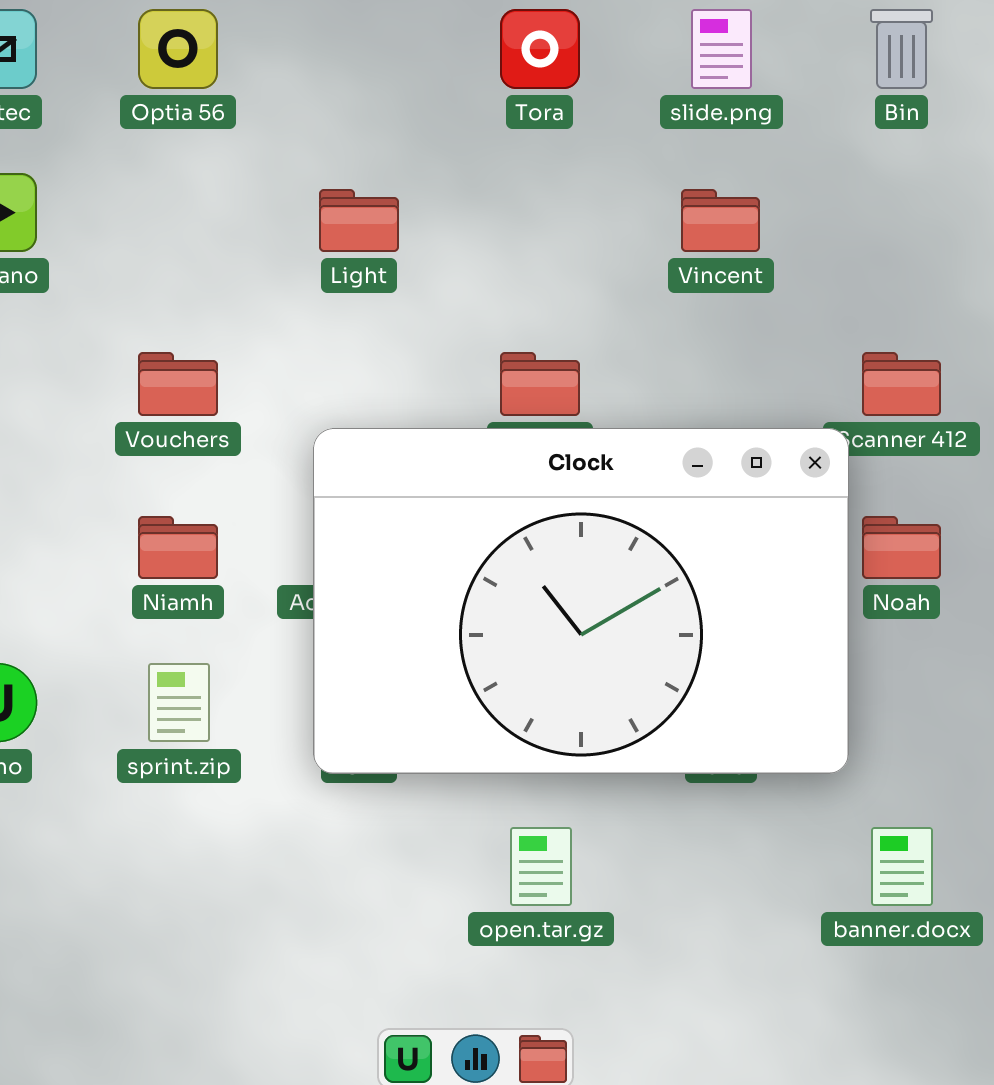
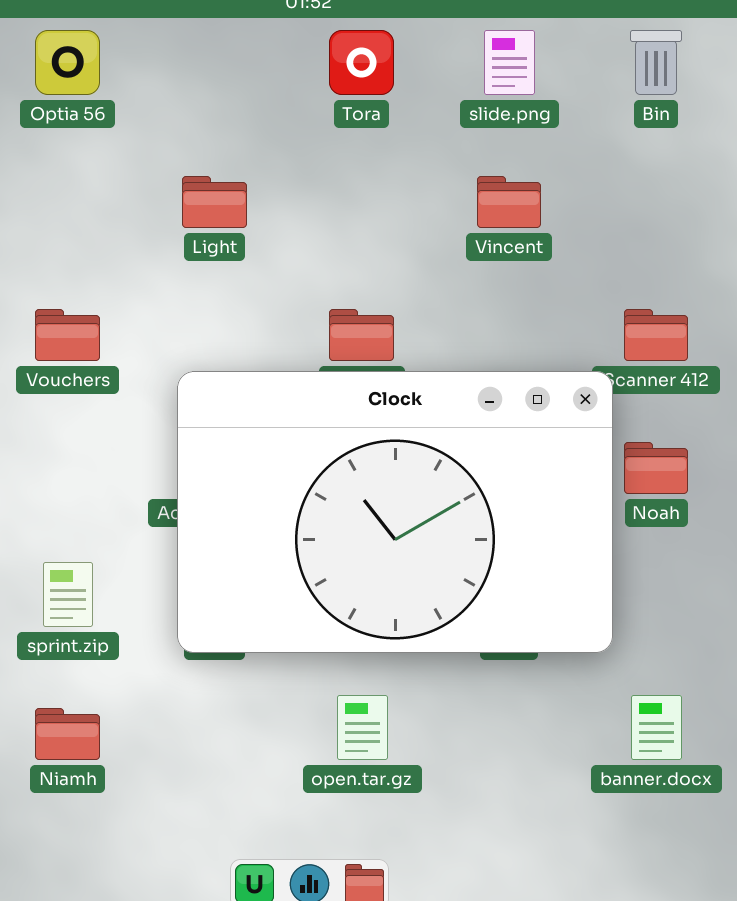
Niamh: [138,516,218,579] -> [35,708,100,760], moved

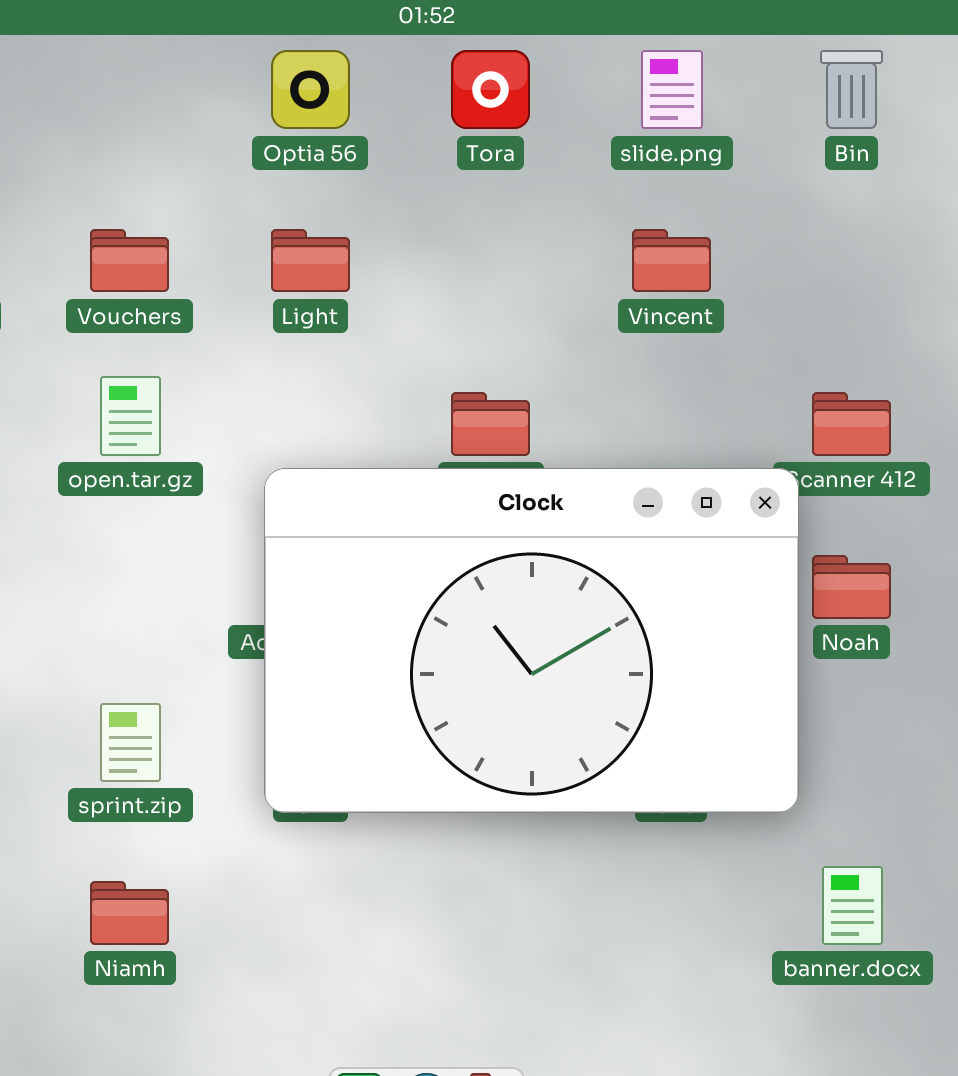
Optia 56: [35,30,100,95] -> [271,50,350,129], moved
Vouchers: [35,309,100,361] -> [90,229,169,292], moved
open.tar.gz: [337,695,388,760] -> [100,376,161,456], moved

